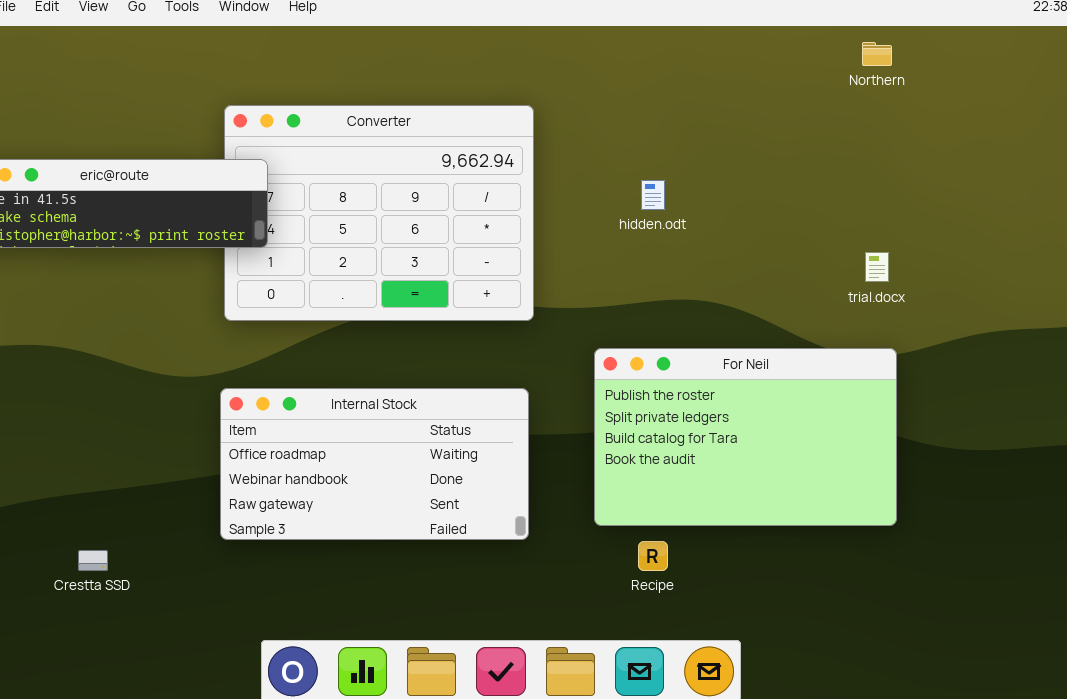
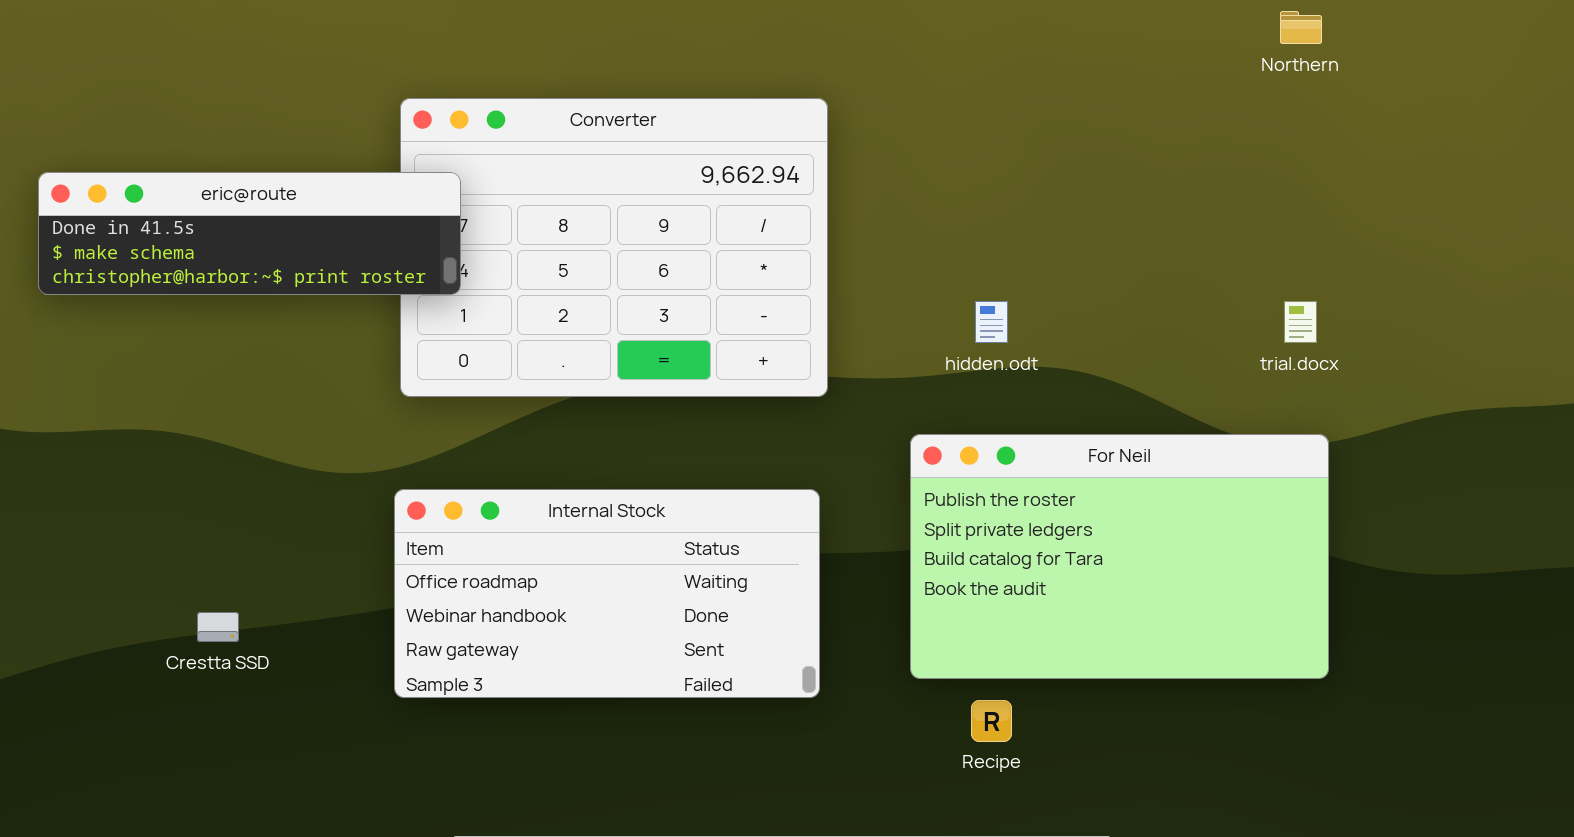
hidden.odt: [641,180,665,210] -> [975,301,1008,343], moved
Crestta SSD: [78,550,108,571] -> [197,612,239,642], moved

